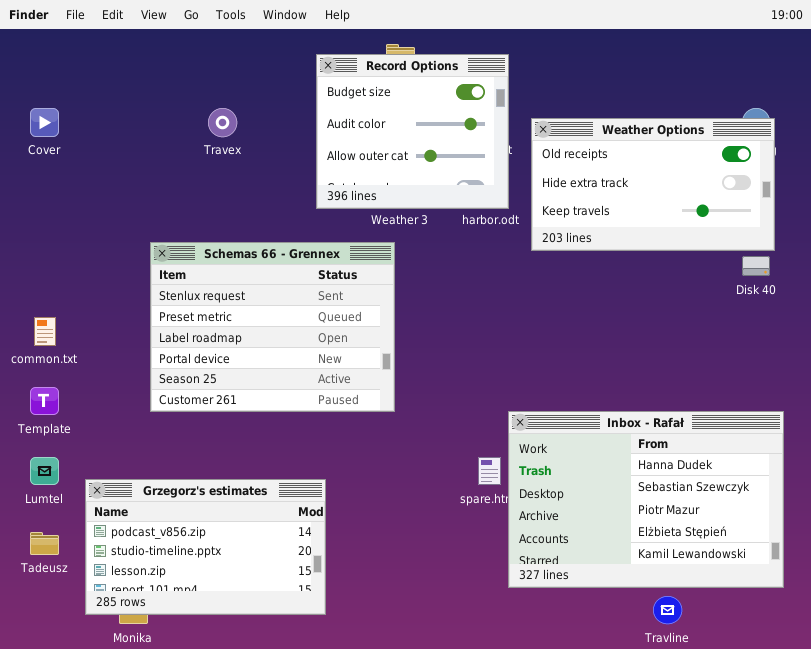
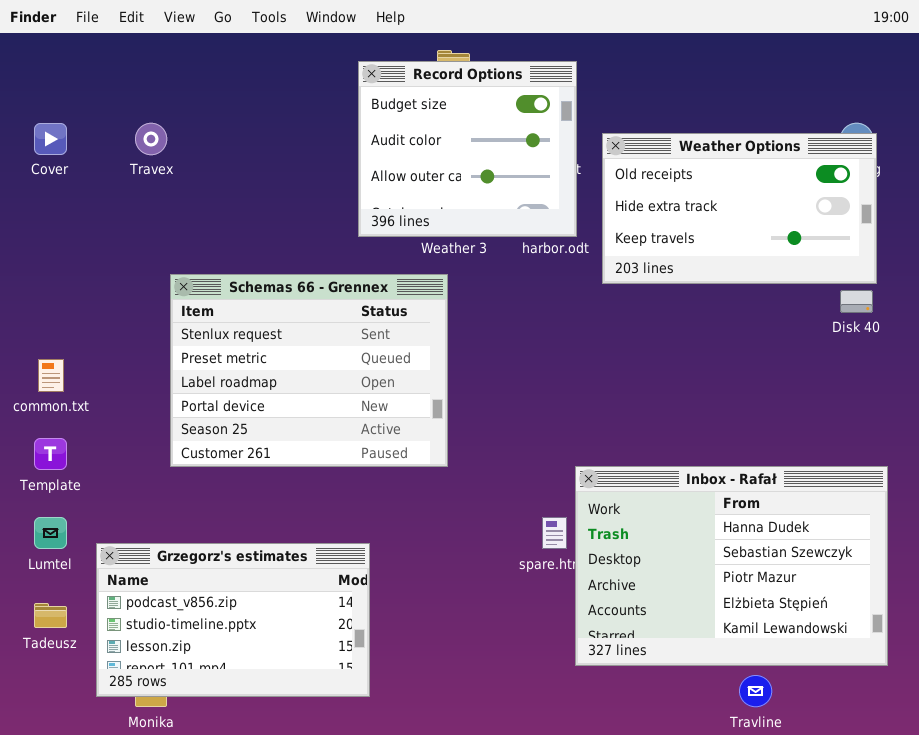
Travex: [208,108,237,137] -> [135,123,167,155], moved

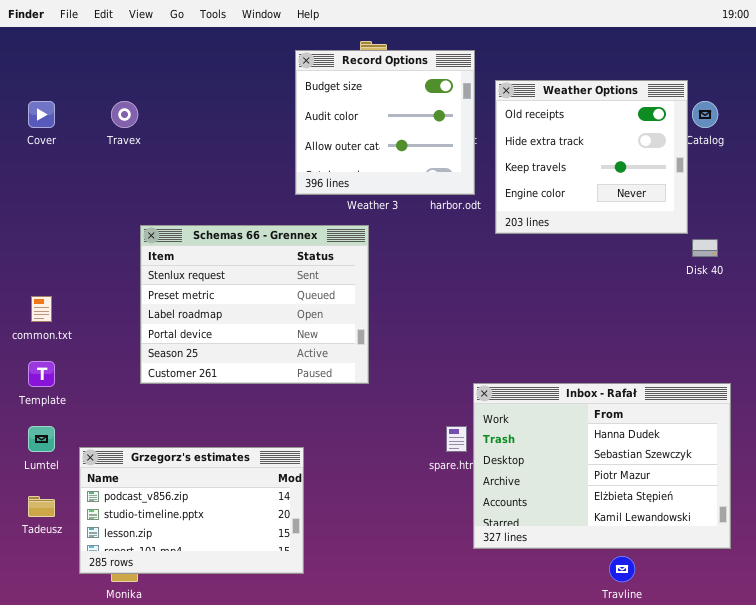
Weather Options: [602,133,877,284] -> [495,80,688,234], resized

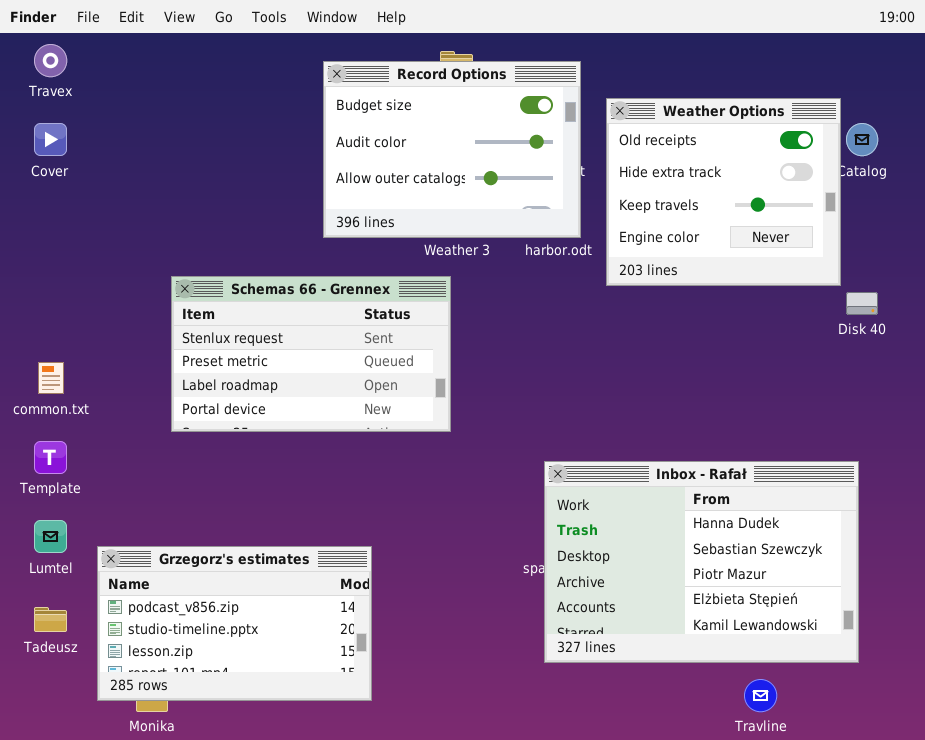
Record Options: [295,50,475,195] -> [323,61,581,238], resized
Travex: [111,101,138,128] -> [34,44,67,77], moved
Schemas 66 - Grennex: [140,225,369,384] -> [171,276,451,432], resized
Inbox - Rafał: [473,383,731,549] -> [544,461,859,663], moved

